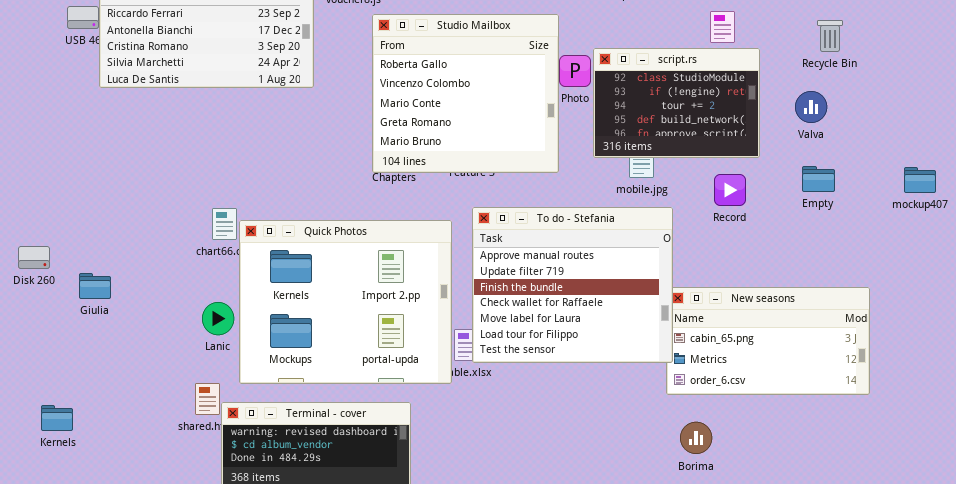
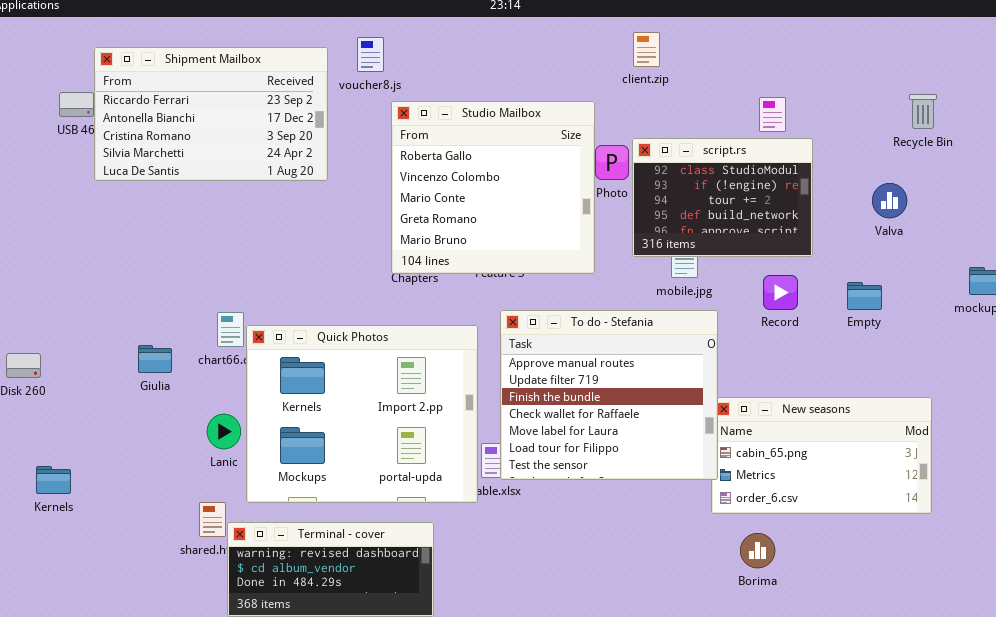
Recycle Bin: [817,20,843,52] -> [909,94,937,129], moved
Valva: [795,91,827,123] -> [872,183,907,218], moved
Empty: [802,166,835,192] -> [847,282,882,310], moved
Giulia: [79,273,111,299] -> [138,345,172,373], moved
Kernels: [41,405,73,431] -> [36,466,71,494], moved
Borima: [680,422,712,454] -> [740,533,775,568], moved

